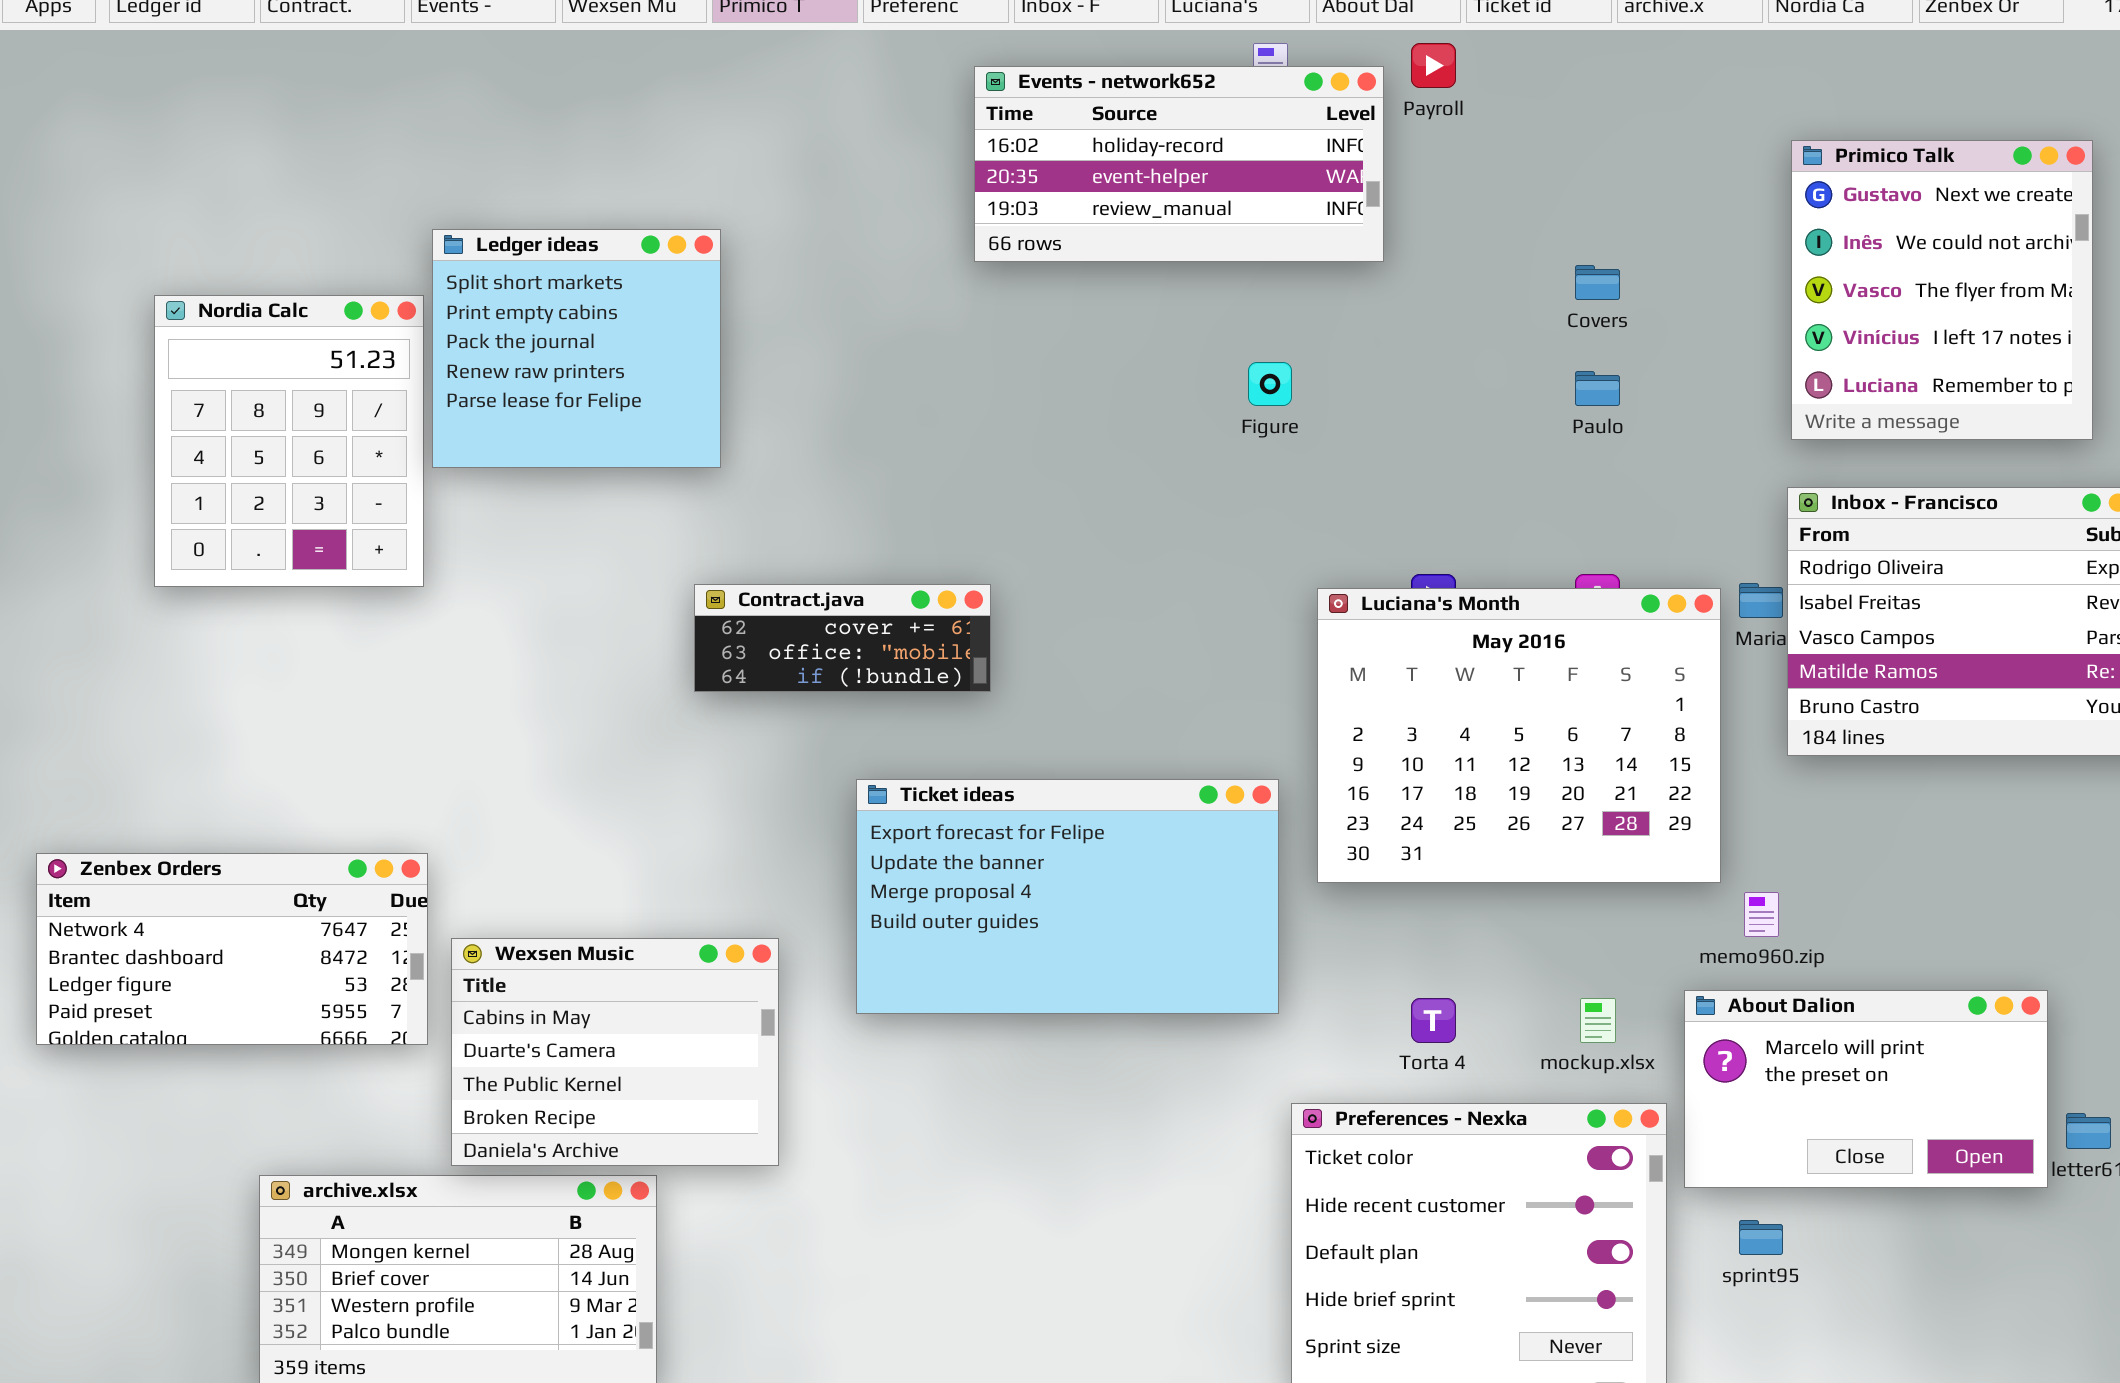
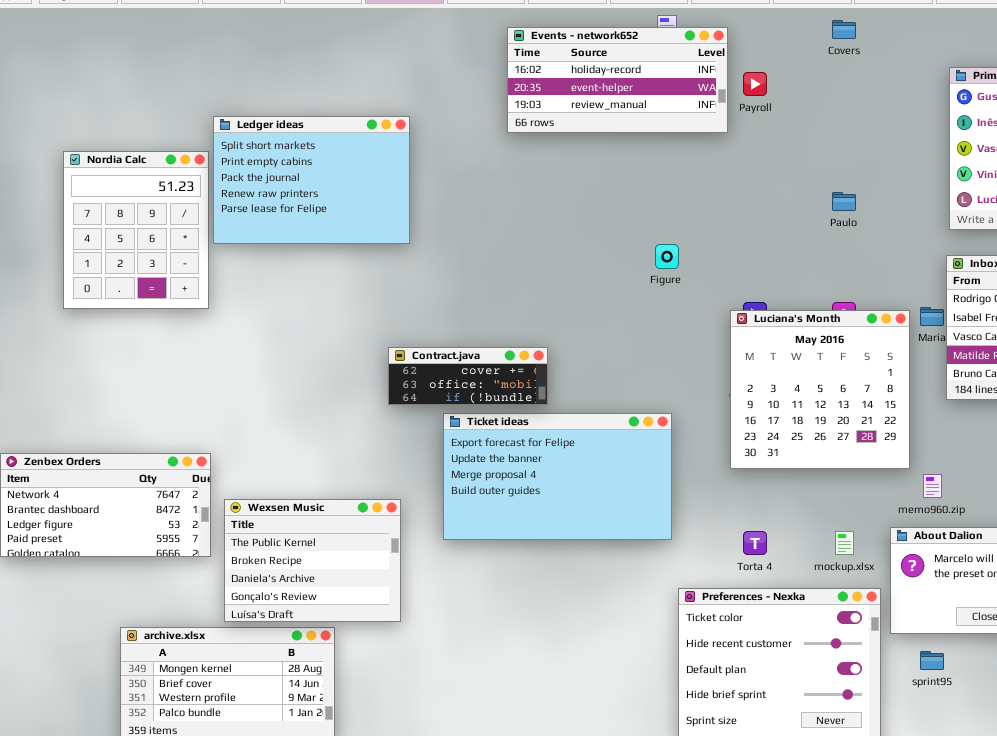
Payroll: [1411,43,1456,88] -> [743,72,767,96], moved
Ledger ideas: [432,229,721,468] -> [213,116,410,244], resized
Covers: [1575,265,1620,300] -> [832,20,856,39], moved
Figure: [1248,362,1292,406] -> [655,244,679,269], moved
Contract.java: [694,584,991,692] -> [388,347,548,405], moved
Luciana's Month: [1317,588,1721,883] -> [730,310,910,469], resized
Wexsen Music: [451,938,779,1166] -> [224,499,401,622], scrolled down 2 rows

